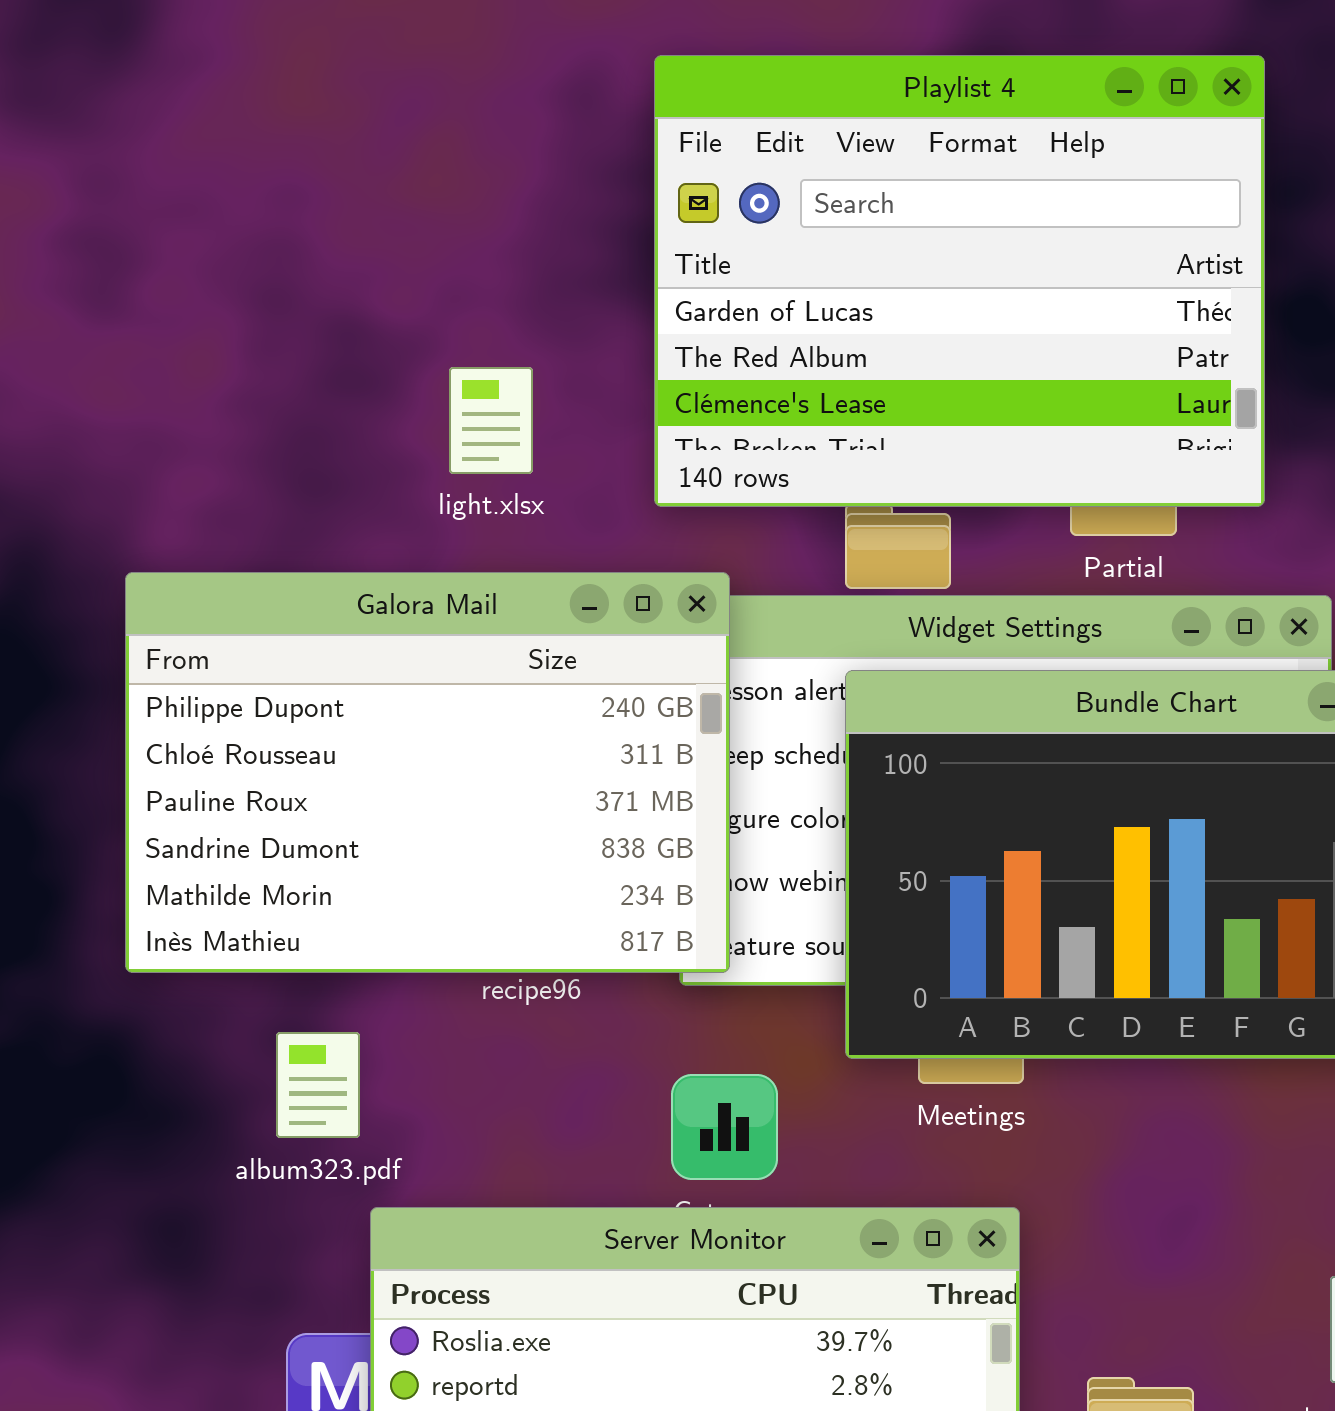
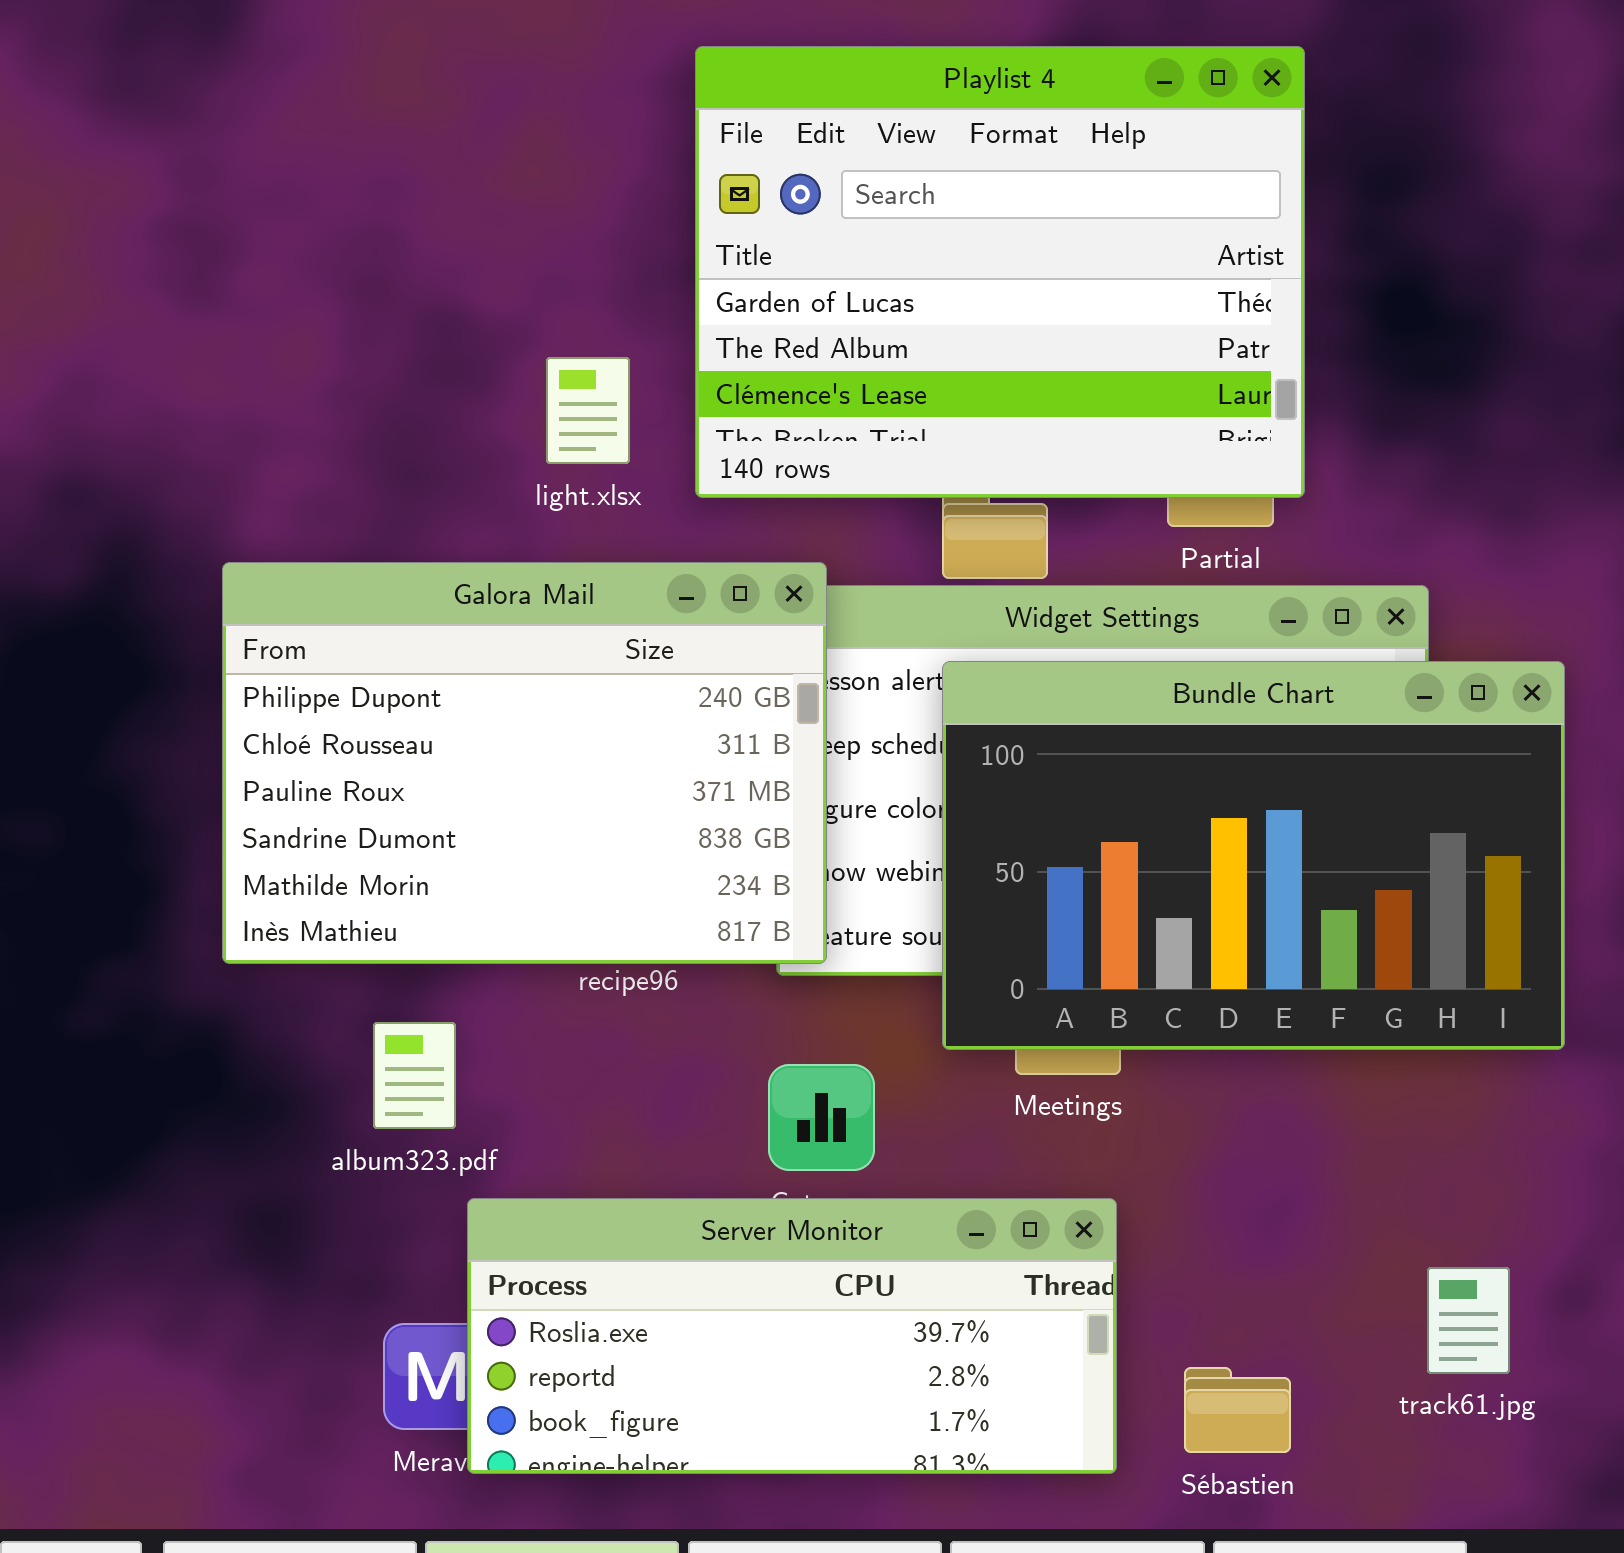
Playlist 4: [654,55,1265,507] -> [695,46,1305,498], moved

